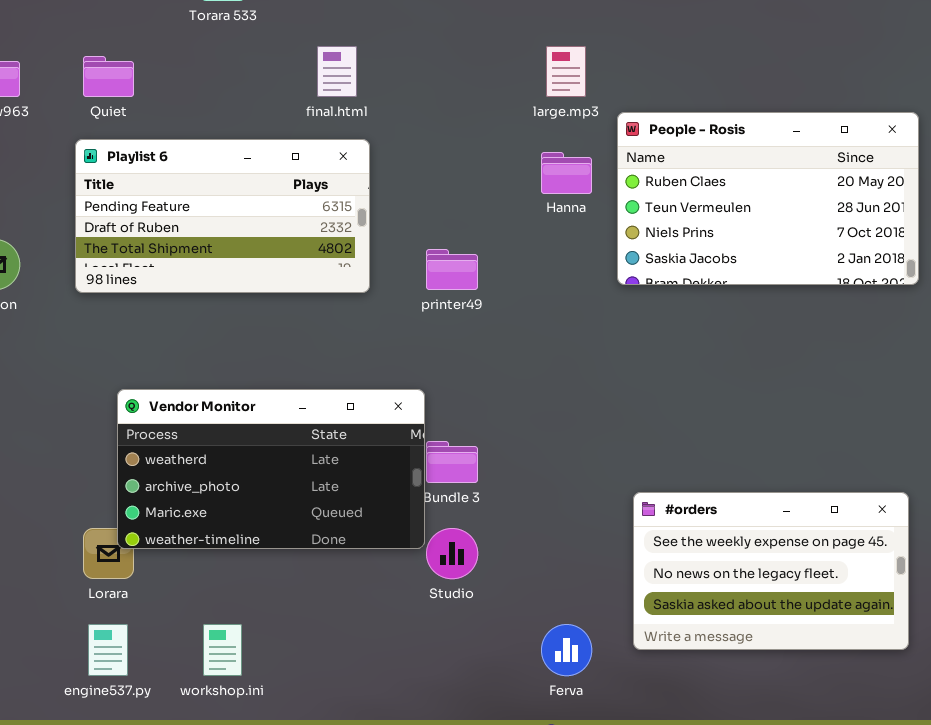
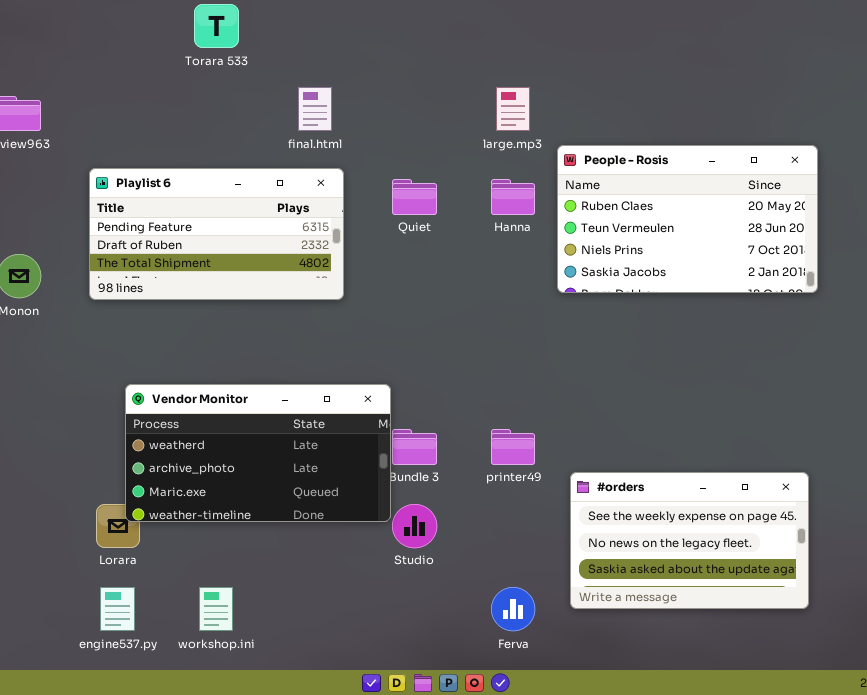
Quiet: [83,56,134,97] -> [392,179,437,215], moved
printer49: [426,249,478,290] -> [491,429,535,465], moved

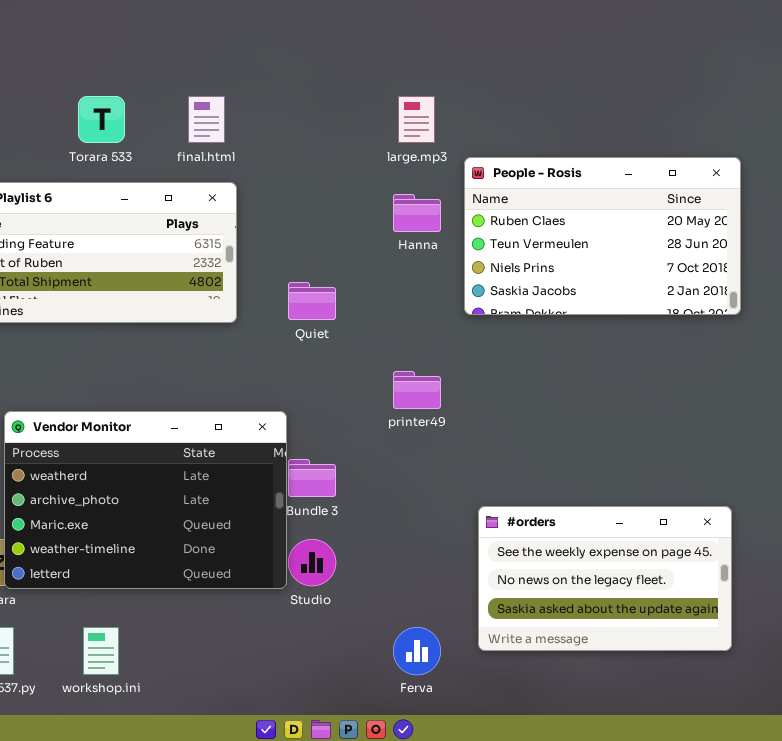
Torara 533: [194,4,239,48] -> [78,96,125,143], moved
Quiet: [392,179,437,215] -> [288,282,336,320], moved
Vendor Monitor: [125,384,391,522] -> [4,411,287,589], resized
printer49: [491,429,535,465] -> [393,371,441,409], moved

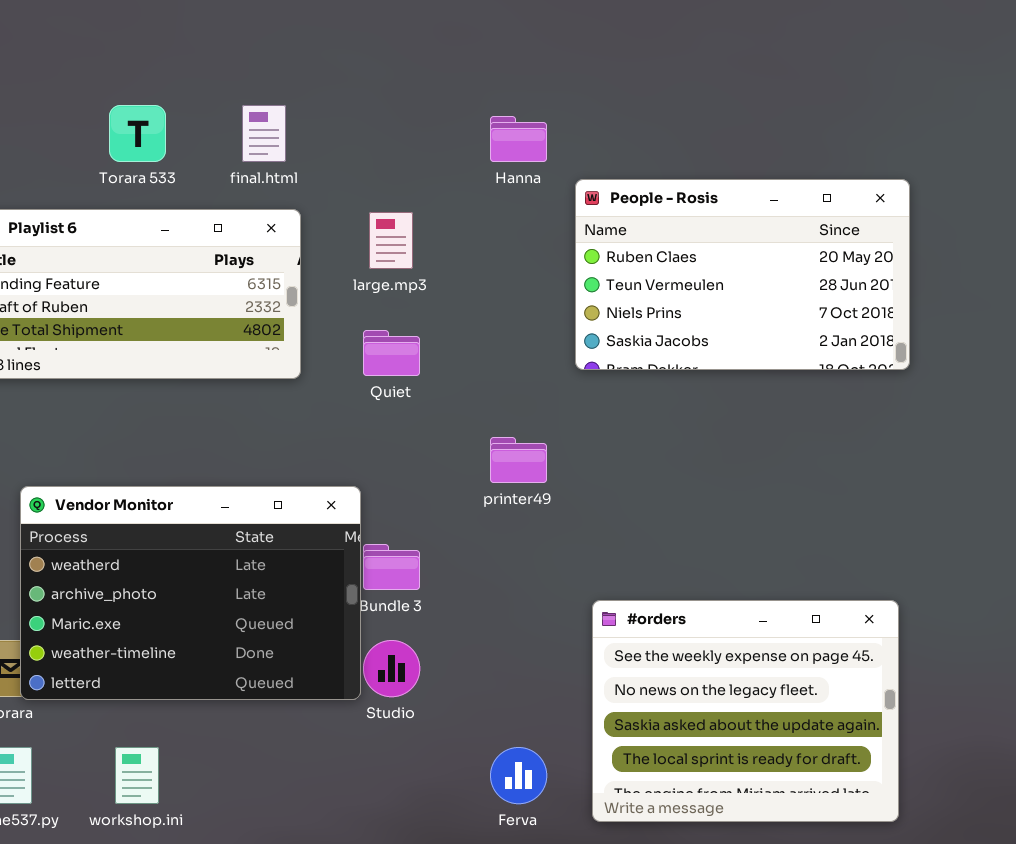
large.mp3: [398,96,435,143] -> [369,212,413,269], moved
Hanna: [393,194,441,232] -> [490,116,547,162], moved
#orders: [478,506,732,651] -> [592,600,899,822], resized

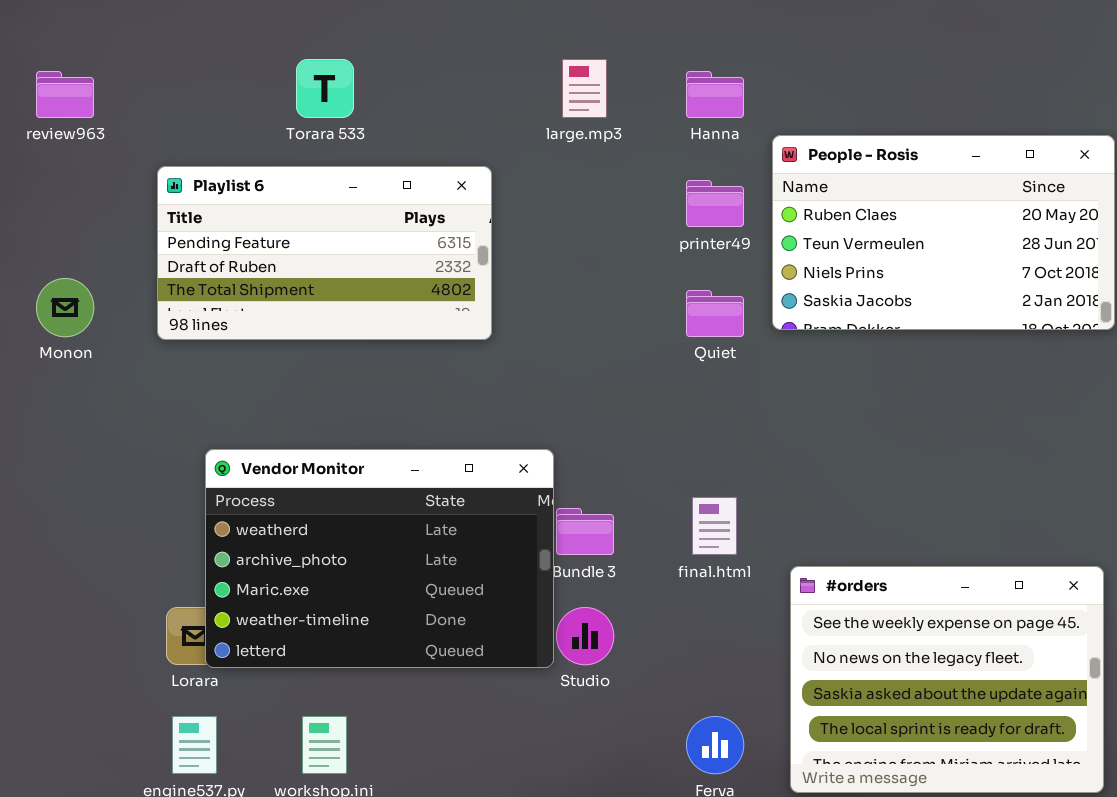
final.html: [242,105,286,162] -> [692,497,737,555], moved
large.mp3: [369,212,413,269] -> [562,59,607,118], moved
Quiet: [363,330,420,376] -> [686,290,744,337], moved
printer49: [490,437,547,483] -> [686,180,744,227], moved

